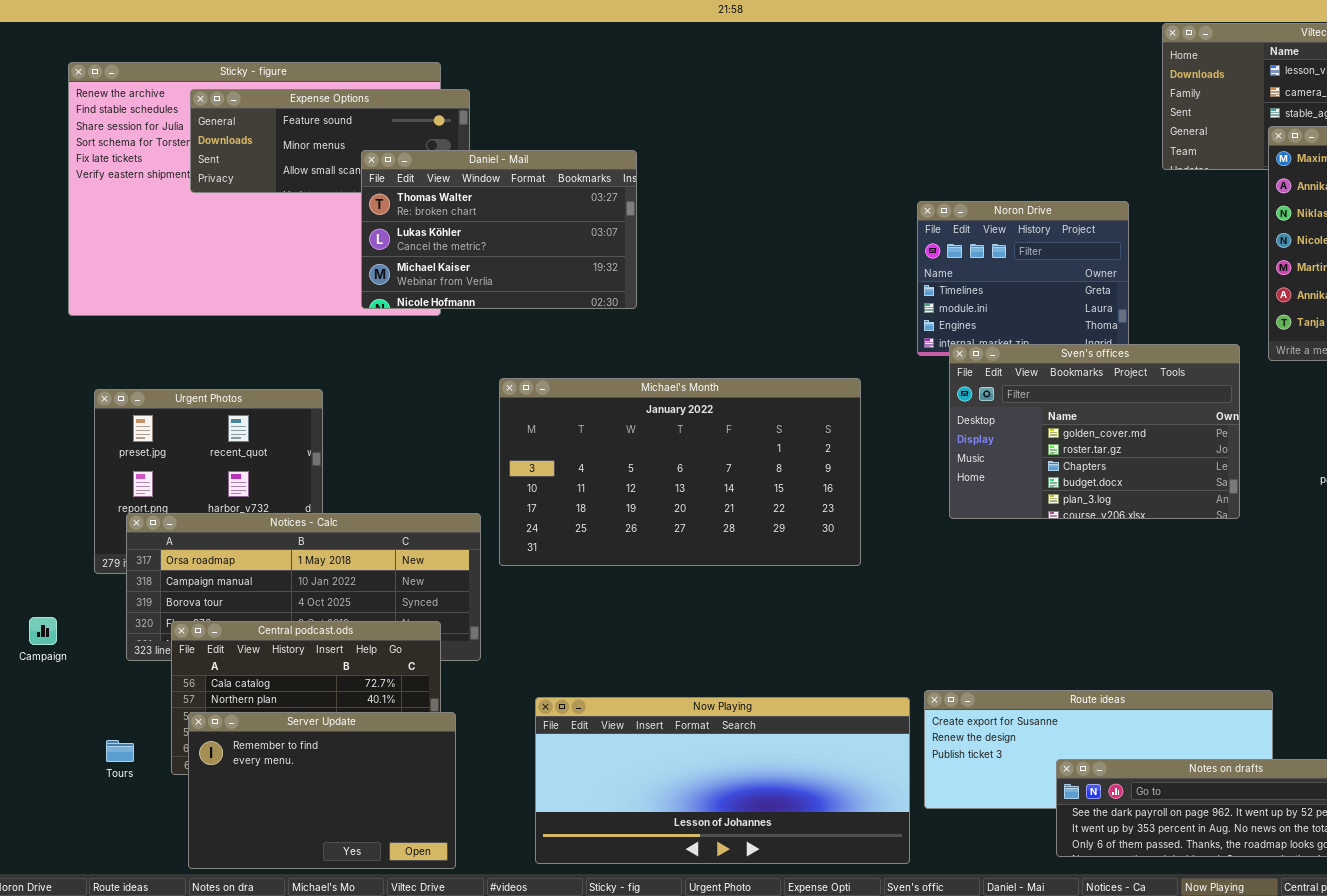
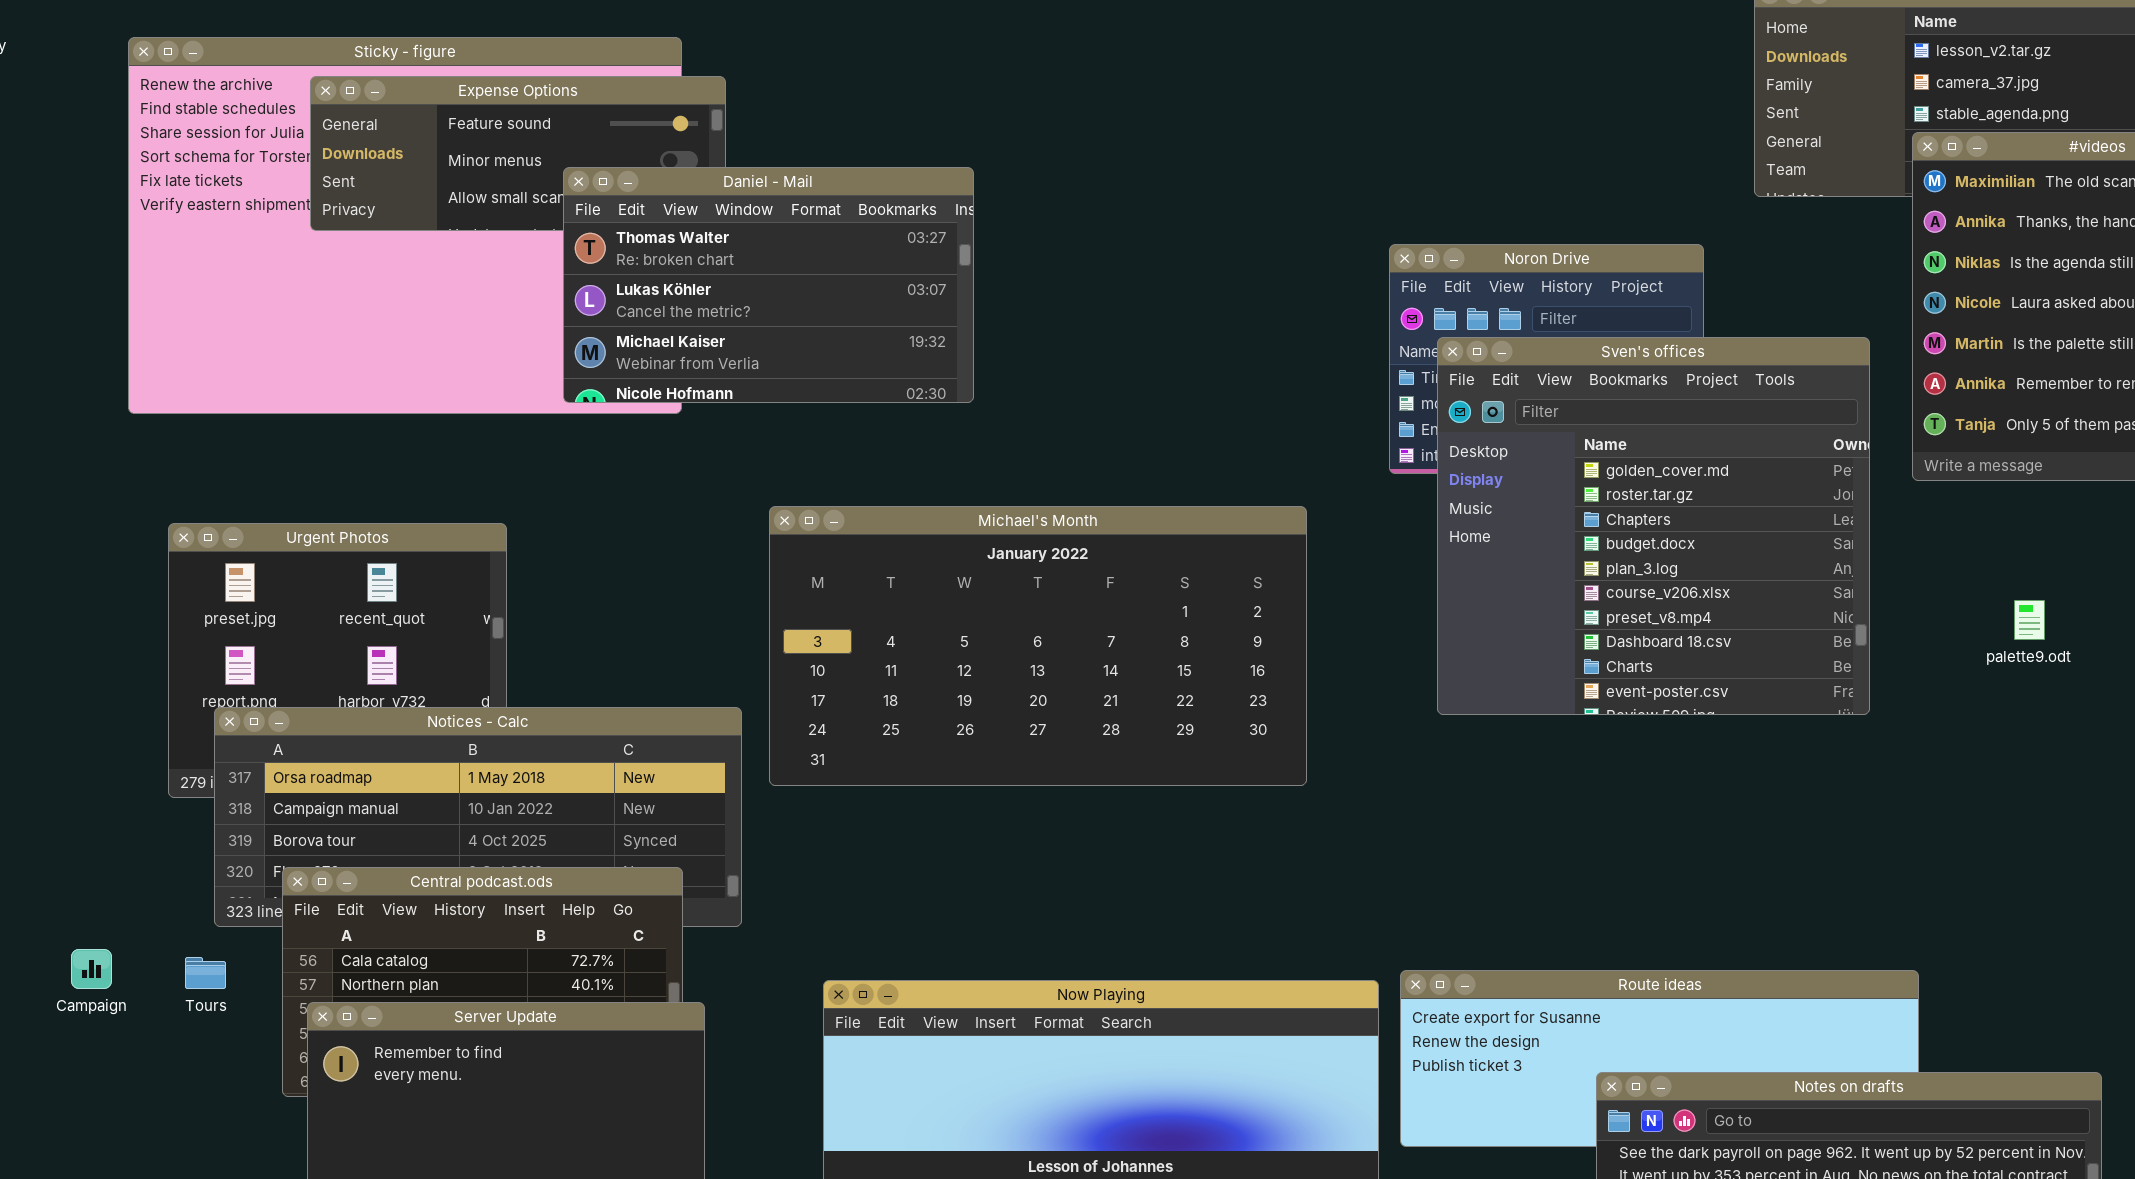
Sven's offices: [949,344,1240,519] -> [1437,337,1870,715], resized
Campaign: [29,617,57,645] -> [71,949,112,989], moved
Tours: [106,740,134,762] -> [185,957,226,989], moved

